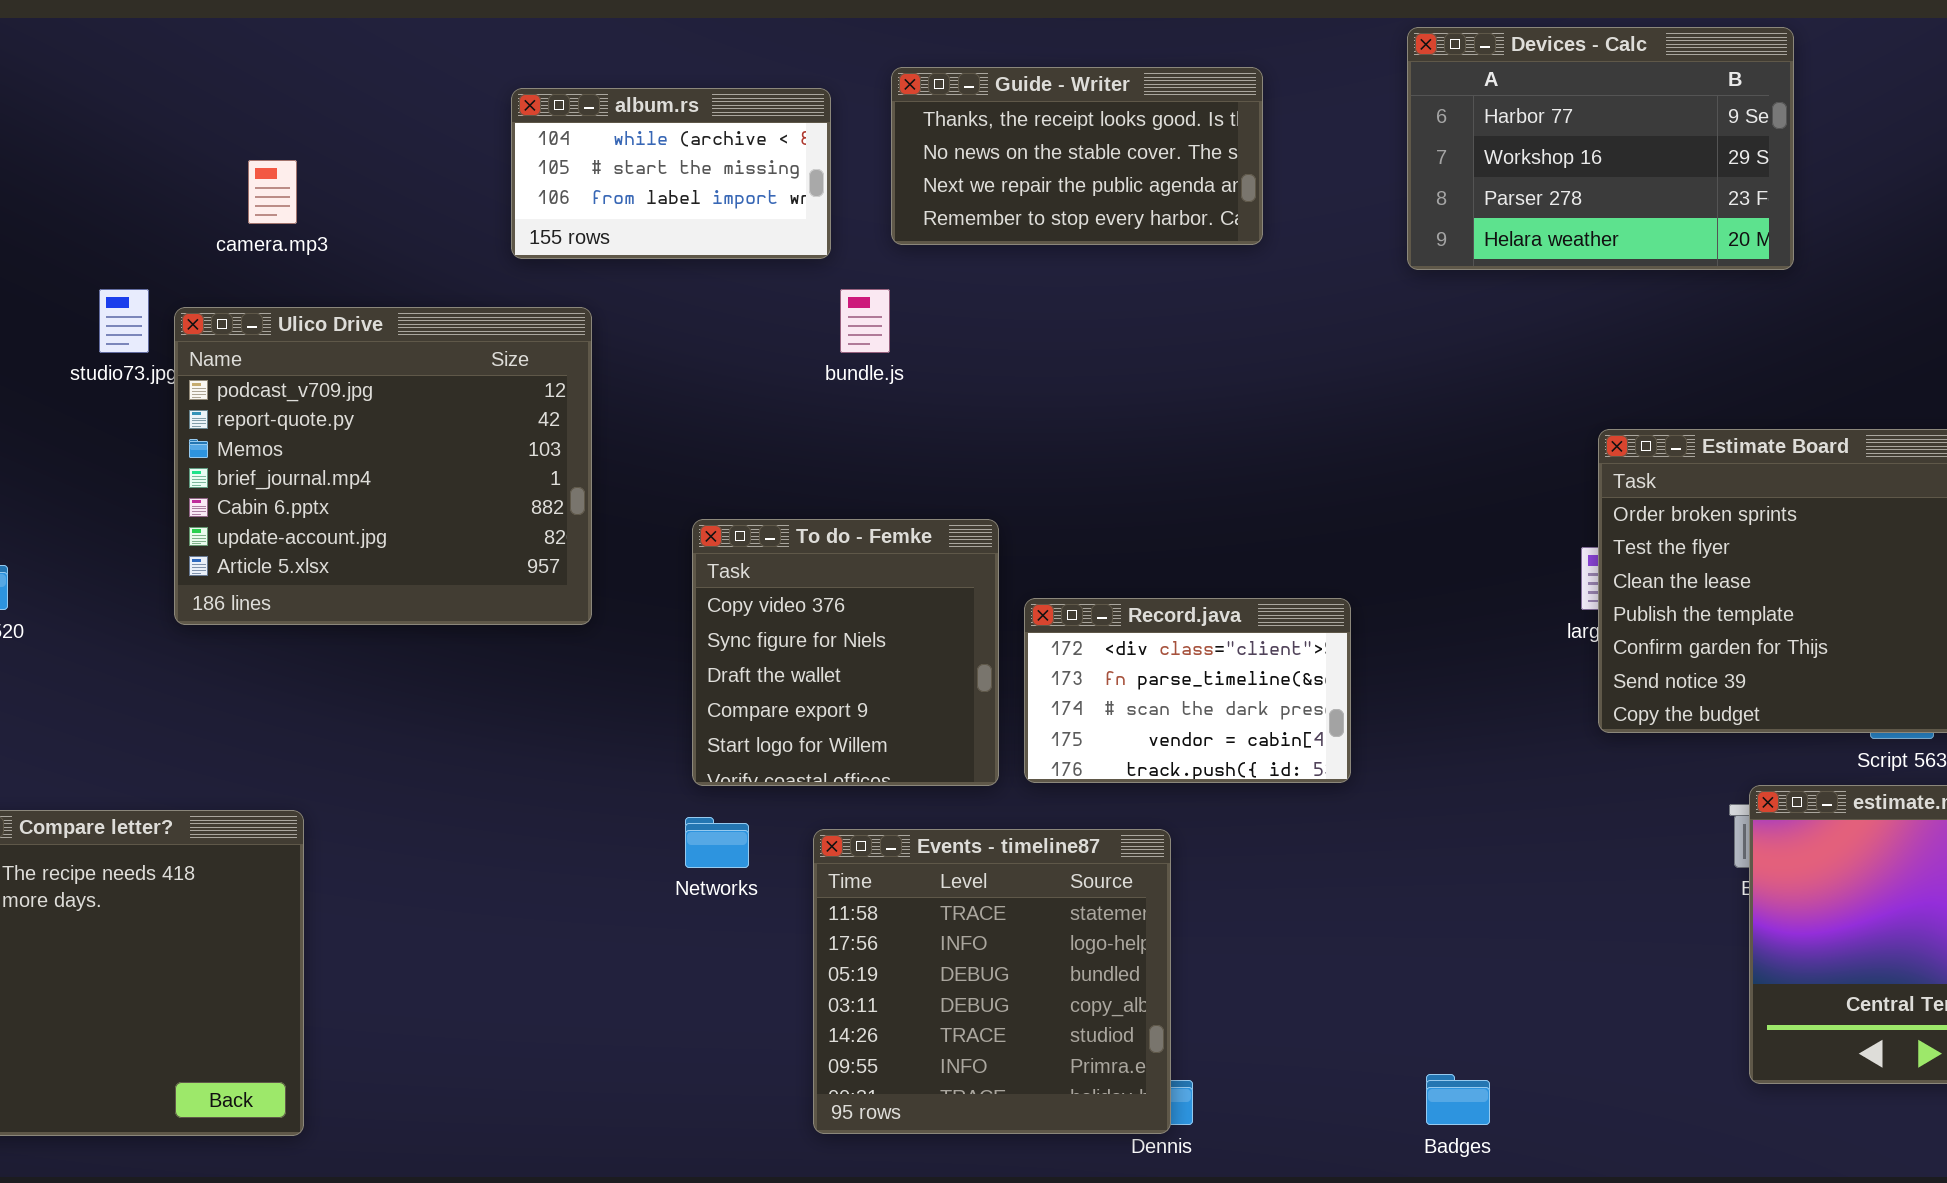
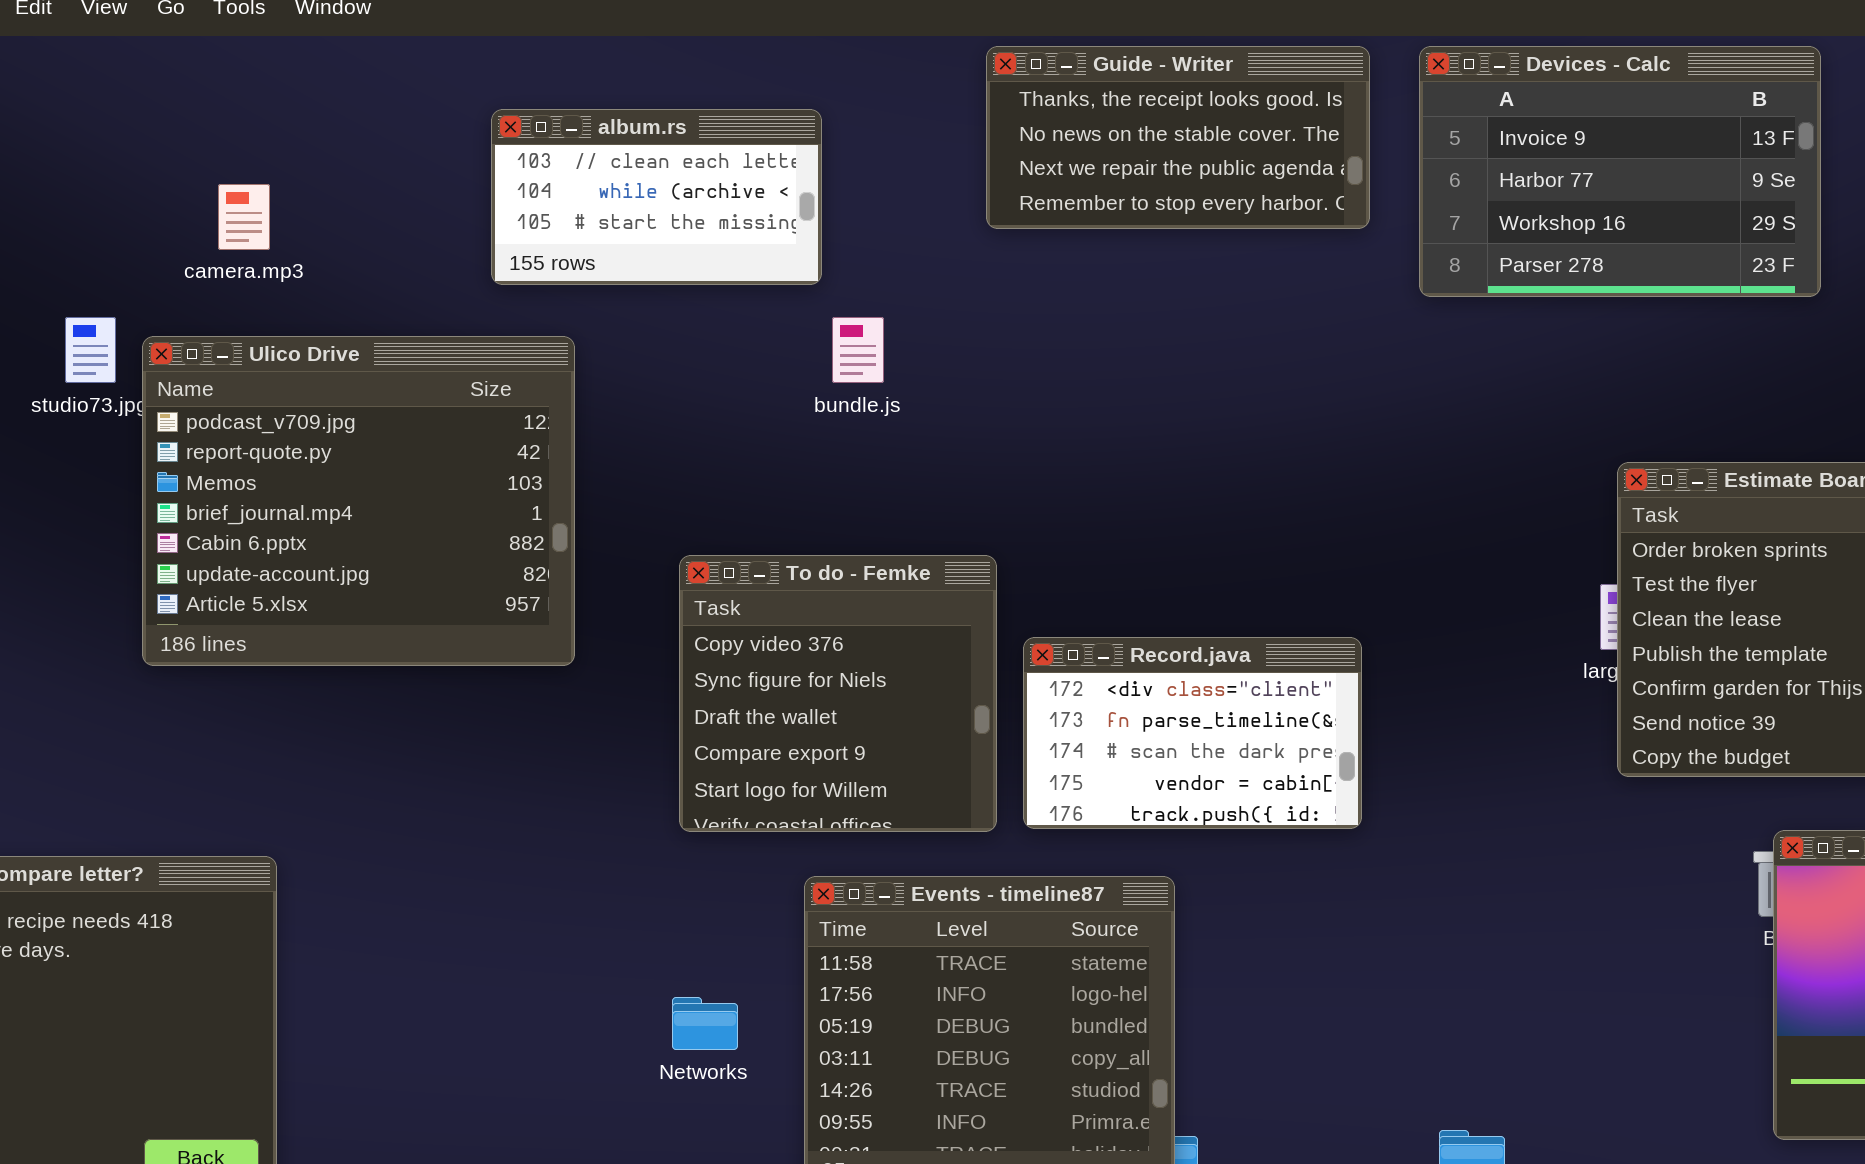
Devices - Calc: [1407,27,1794,270] -> [1419,46,1821,297], scrolled up 1 row
Guide - Writer: [891,67,1263,245] -> [986,46,1370,229], moved
album.rs: [511,88,831,259] -> [491,109,822,285], scrolled up 1 row
Networks: [685,817,749,868] -> [672,997,738,1050], moved

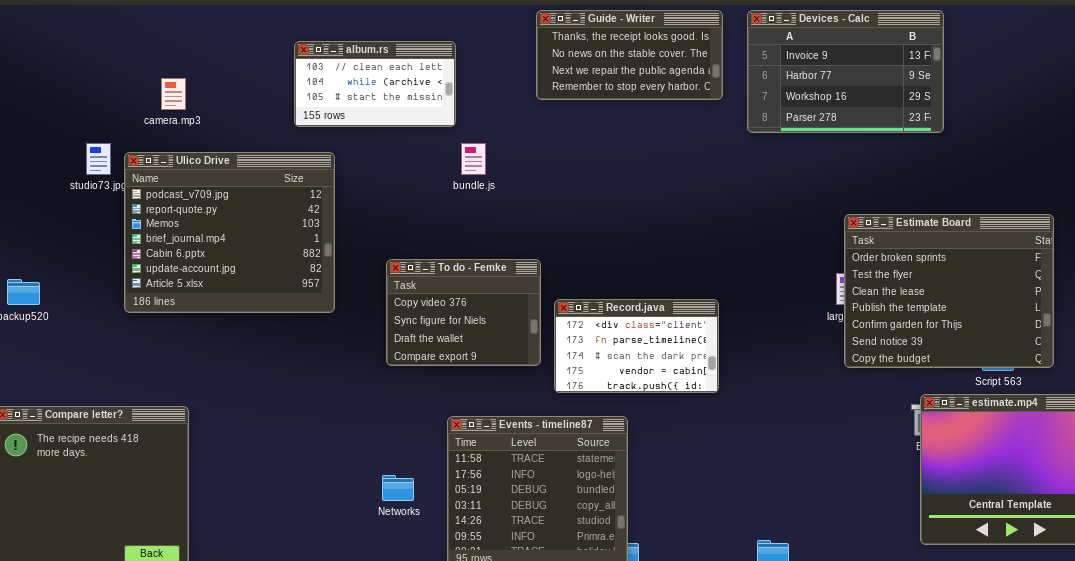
To do - Femke: [679,555,997,832] -> [386,259,541,366], resized

